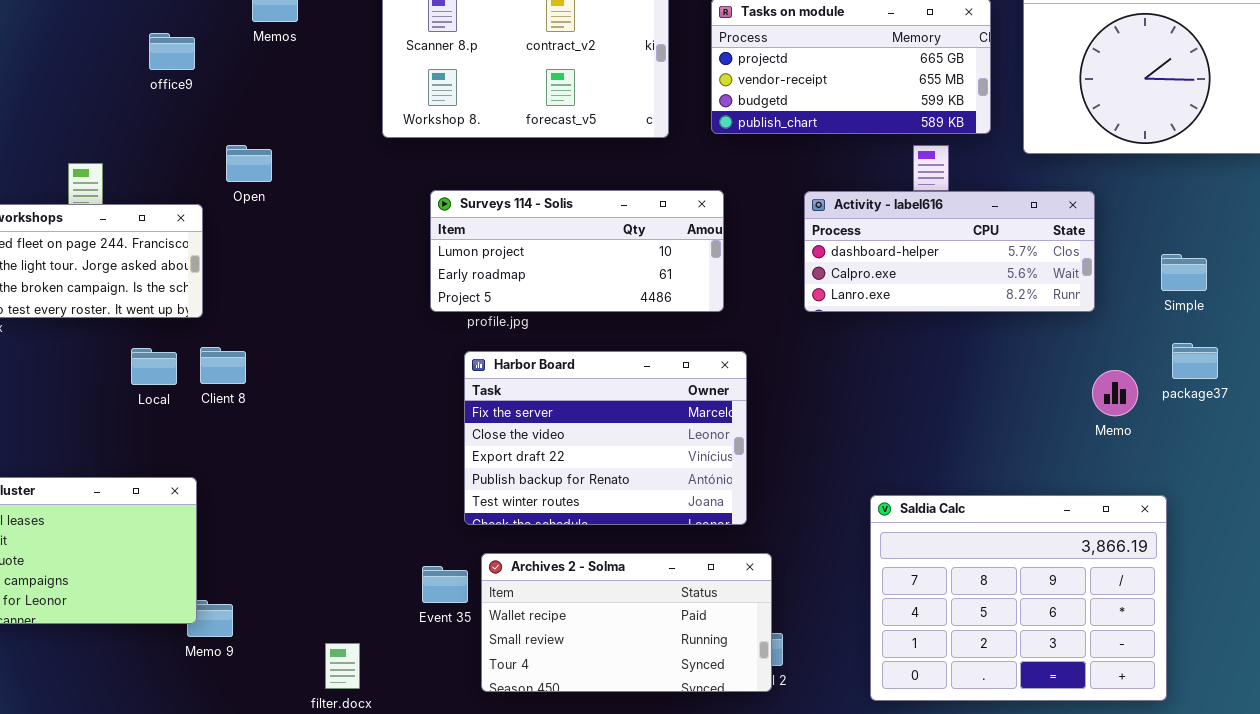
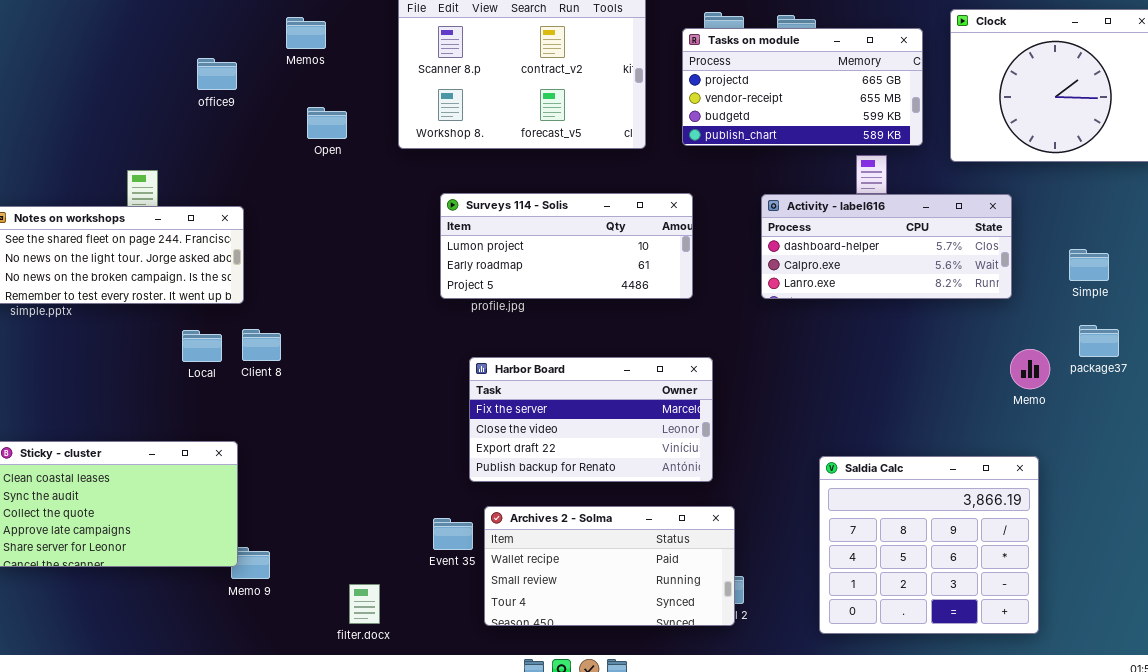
Open: [226,145,272,182] -> [307,107,347,139], moved
Harbor Board: [464,351,747,525] -> [469,357,713,482], resized
Saldia Calc: [870,495,1167,701] -> [819,456,1039,634], resized

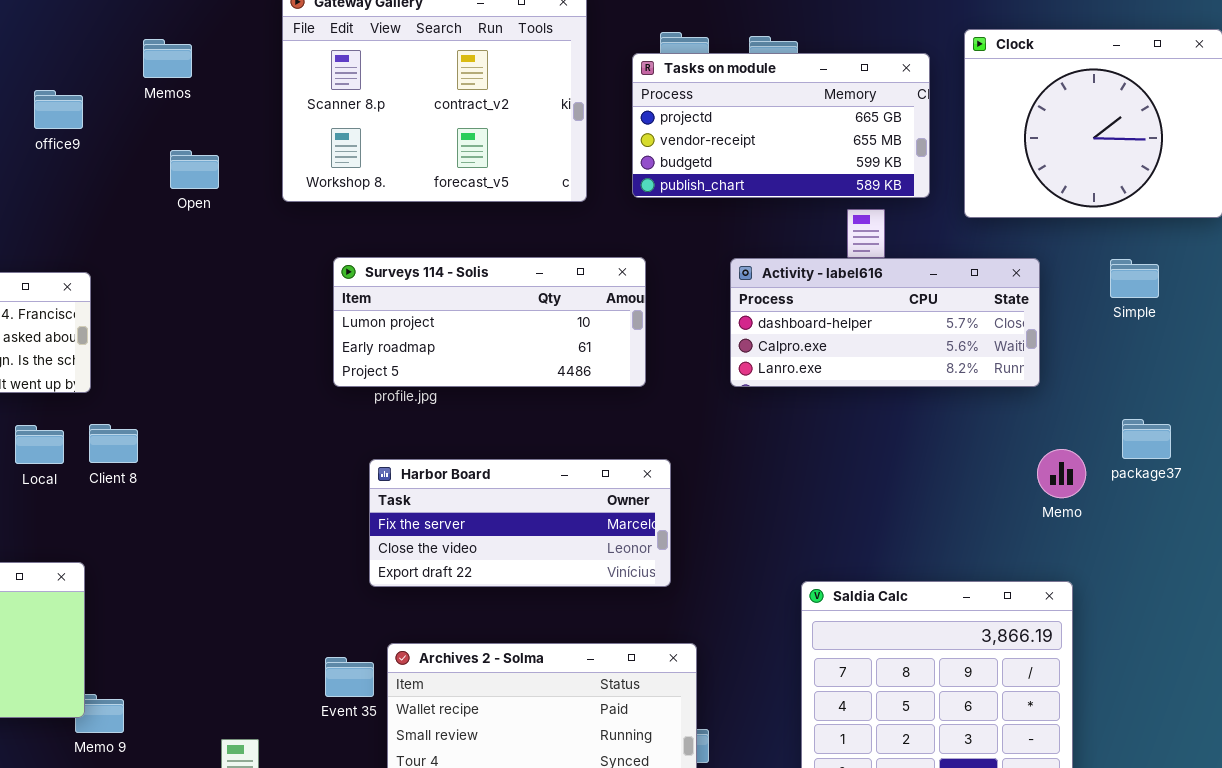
Simple: [1069,249,1109,281] -> [1110,259,1159,298], moved
Harbor Board: [469,357,713,482] -> [369,459,671,587], resized

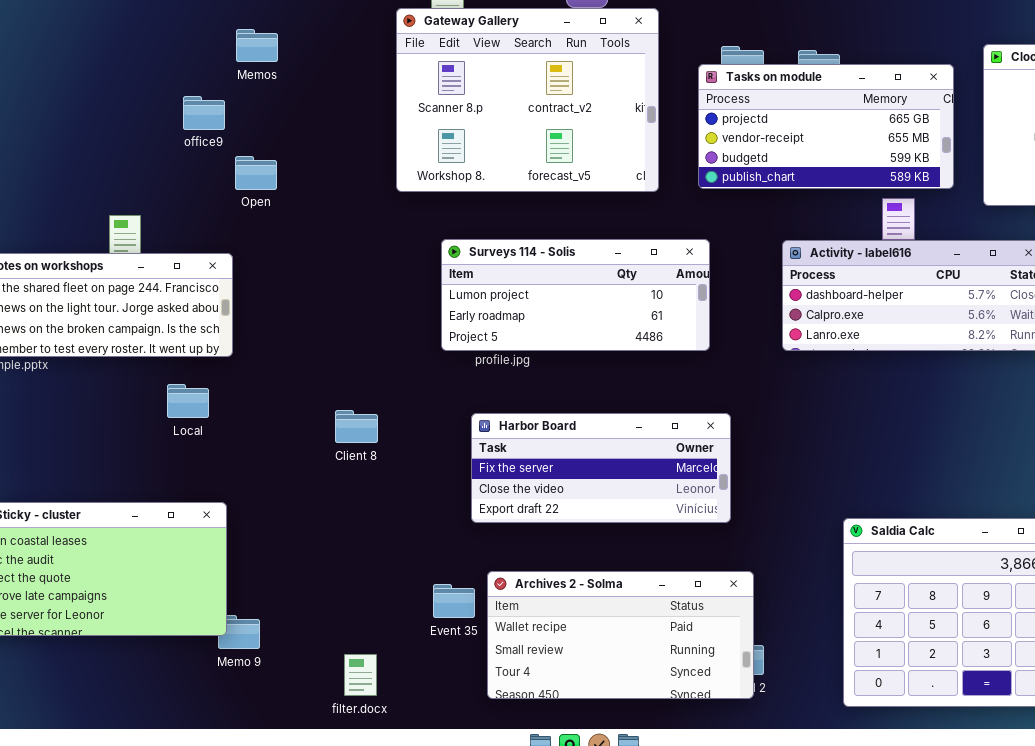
Memos: [143,39,192,78] -> [236,29,278,62], moved
Open: [170,150,219,189] -> [235,156,277,190], moved
Client 8: [89,424,138,463] -> [335,410,378,443], moved

